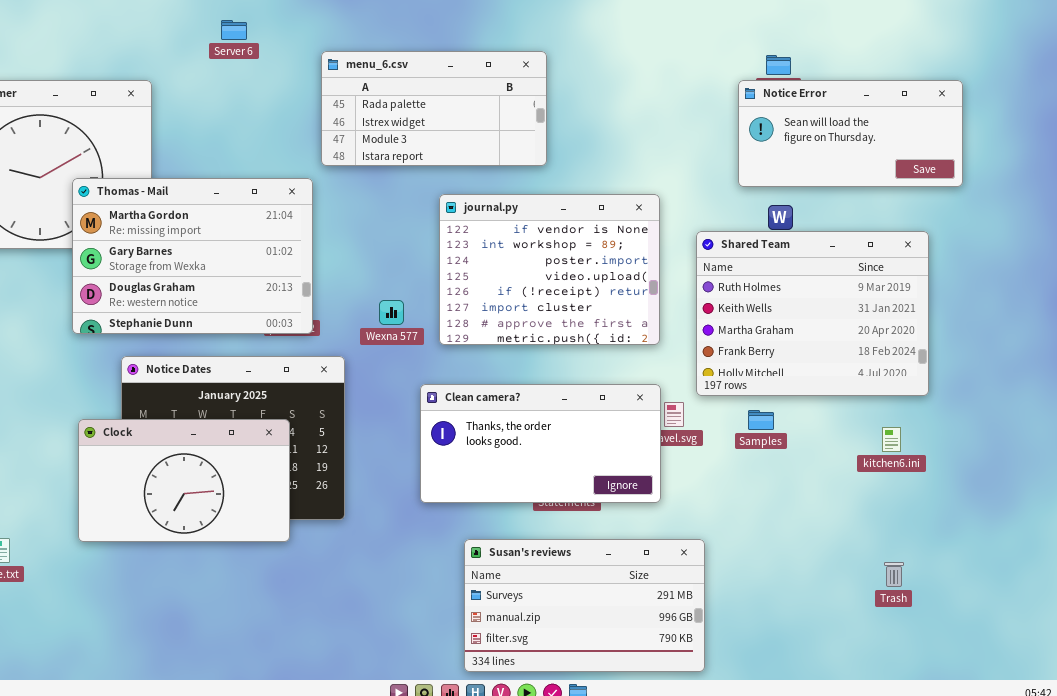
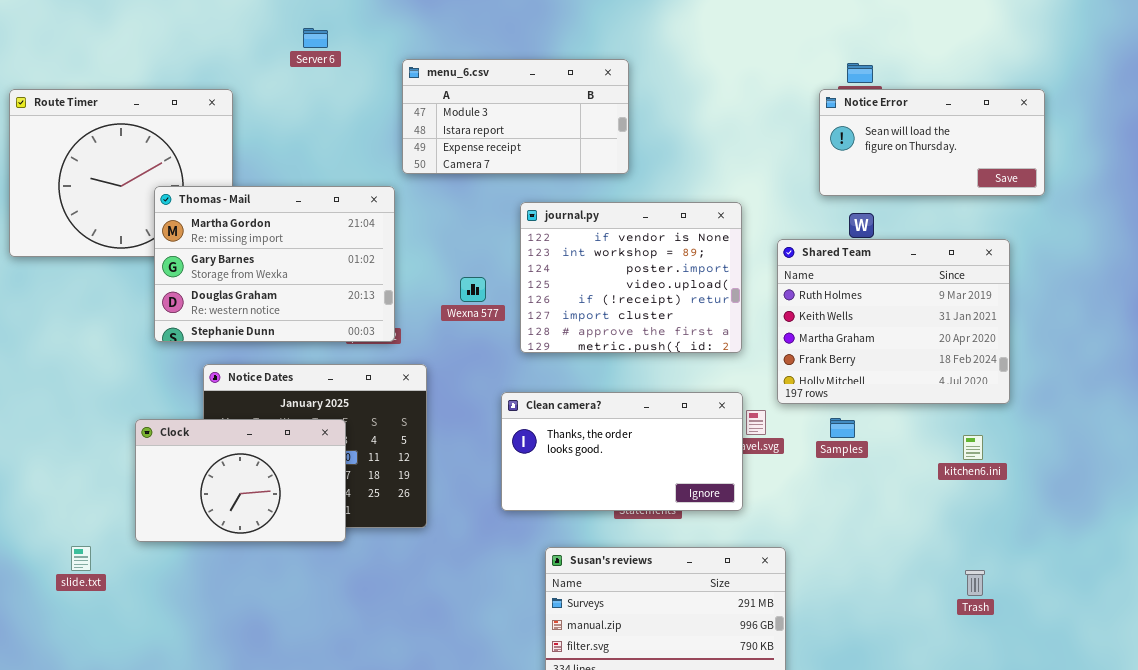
menu_6.csv: [321,51,547,166] -> [402,59,629,174], scrolled down 2 rows
Wexna 577: [379,300,404,325] -> [460,277,486,302], moved
Clock: [78,419,290,542] -> [135,419,346,542], moved

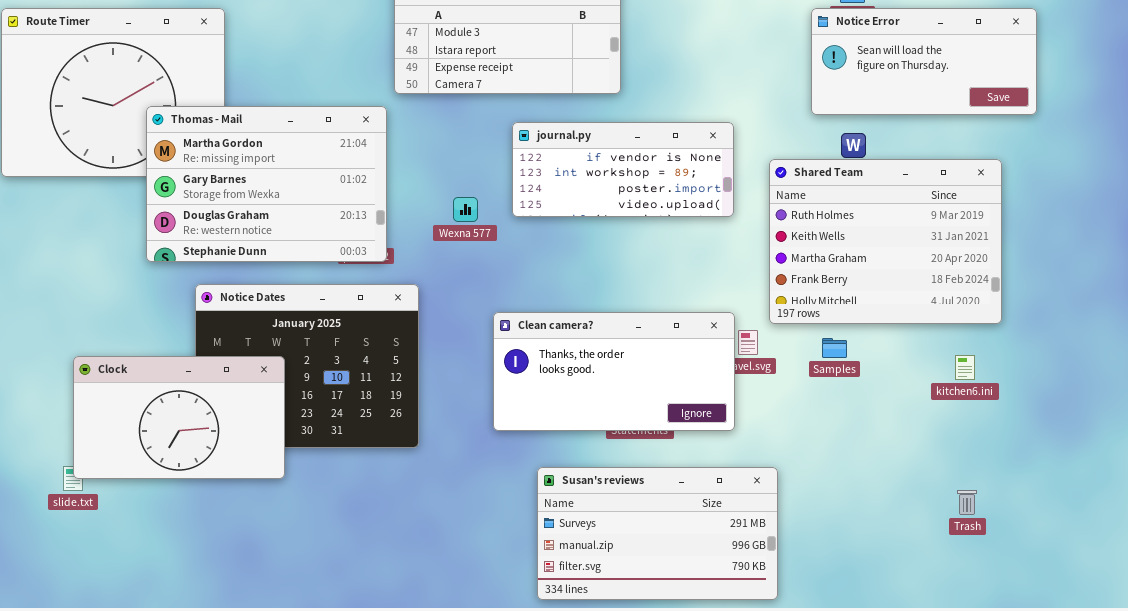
journal.py: [520,202,742,353] -> [512,122,734,217], resized
Clock: [135,419,346,542] -> [73,356,285,479], moved

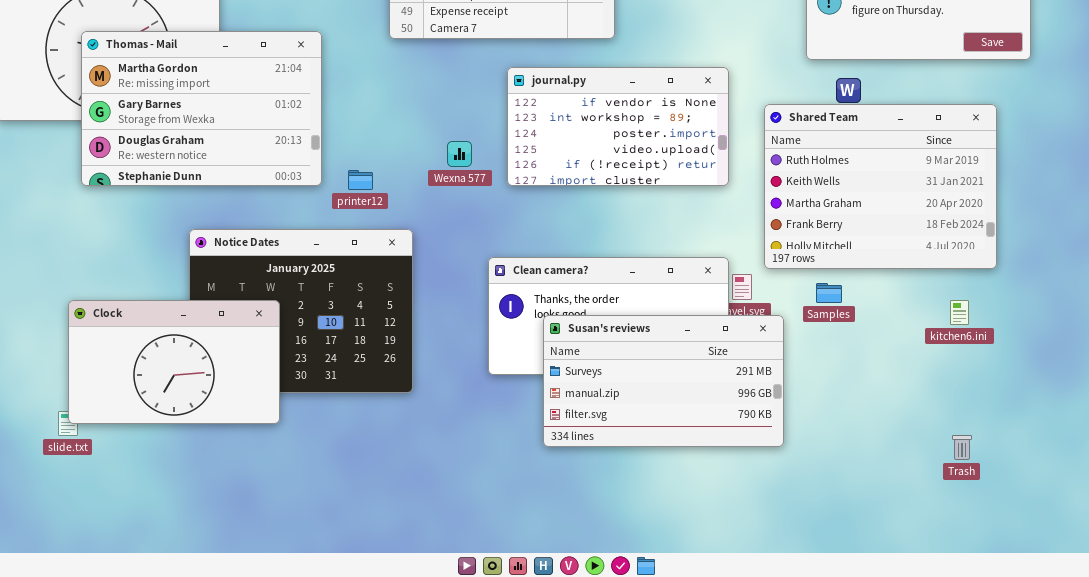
Thomas - Mail: [146,106,387,262] -> [81,31,322,186], moved
journal.py: [512,122,734,217] -> [507,67,729,186], resized
Susan's reviews: [537,467,778,600] -> [543,315,784,447], moved

